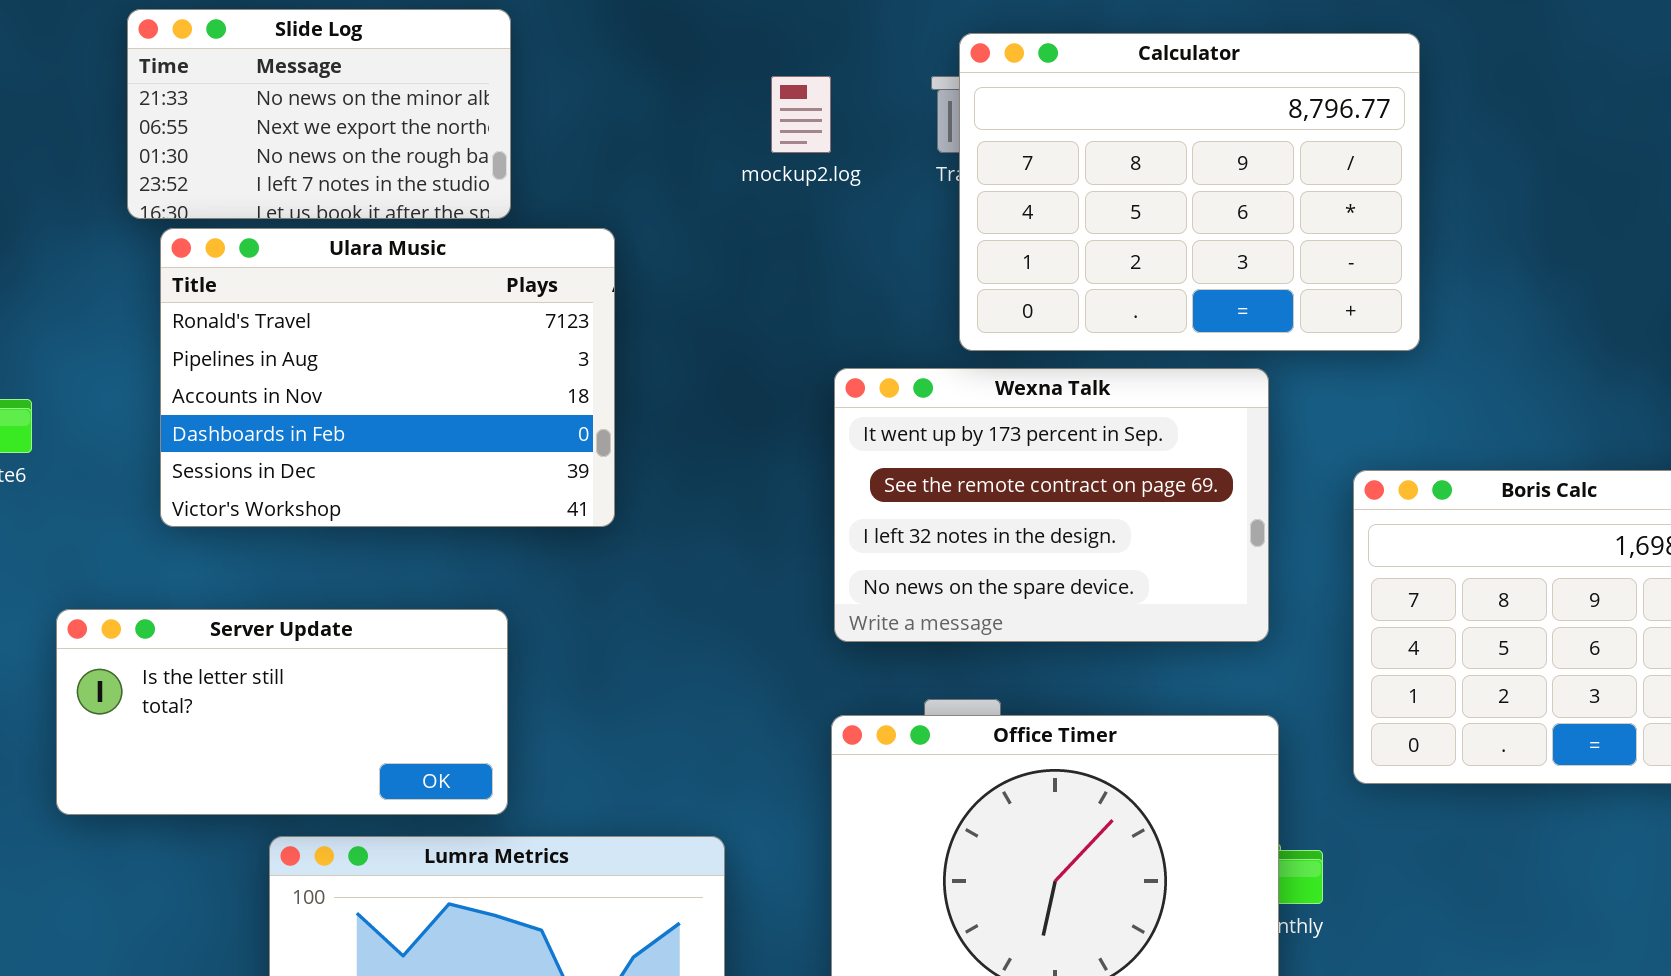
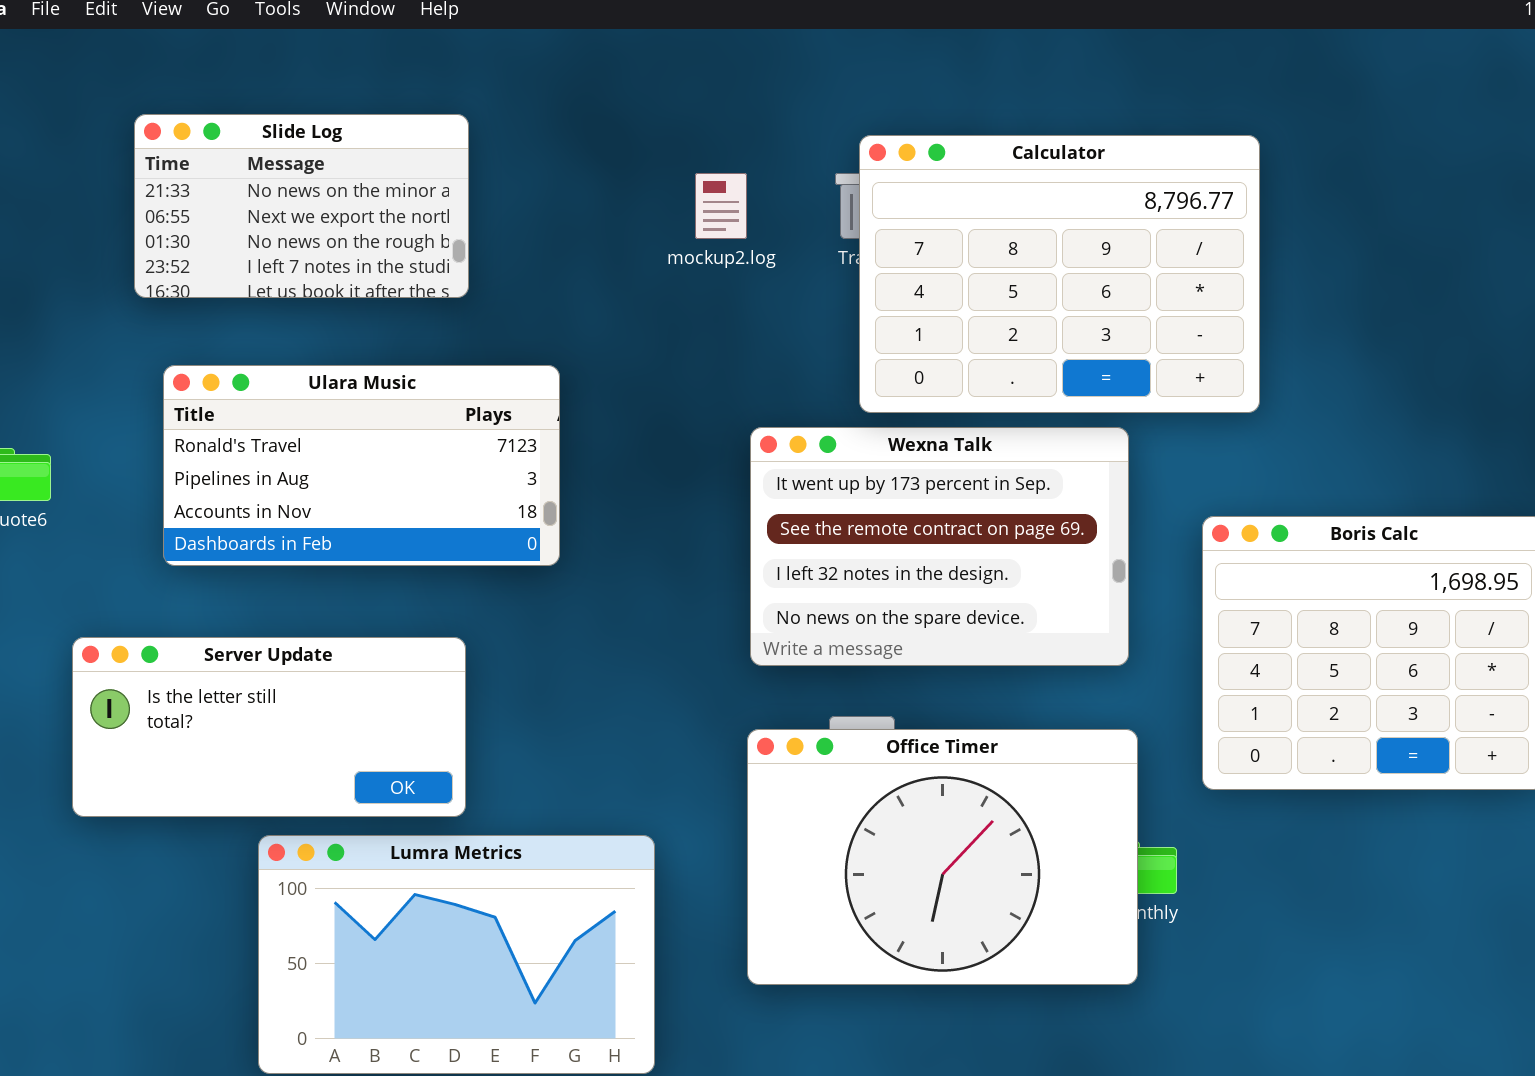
Ulara Music: [160,228,615,527] -> [163,365,560,566], resized

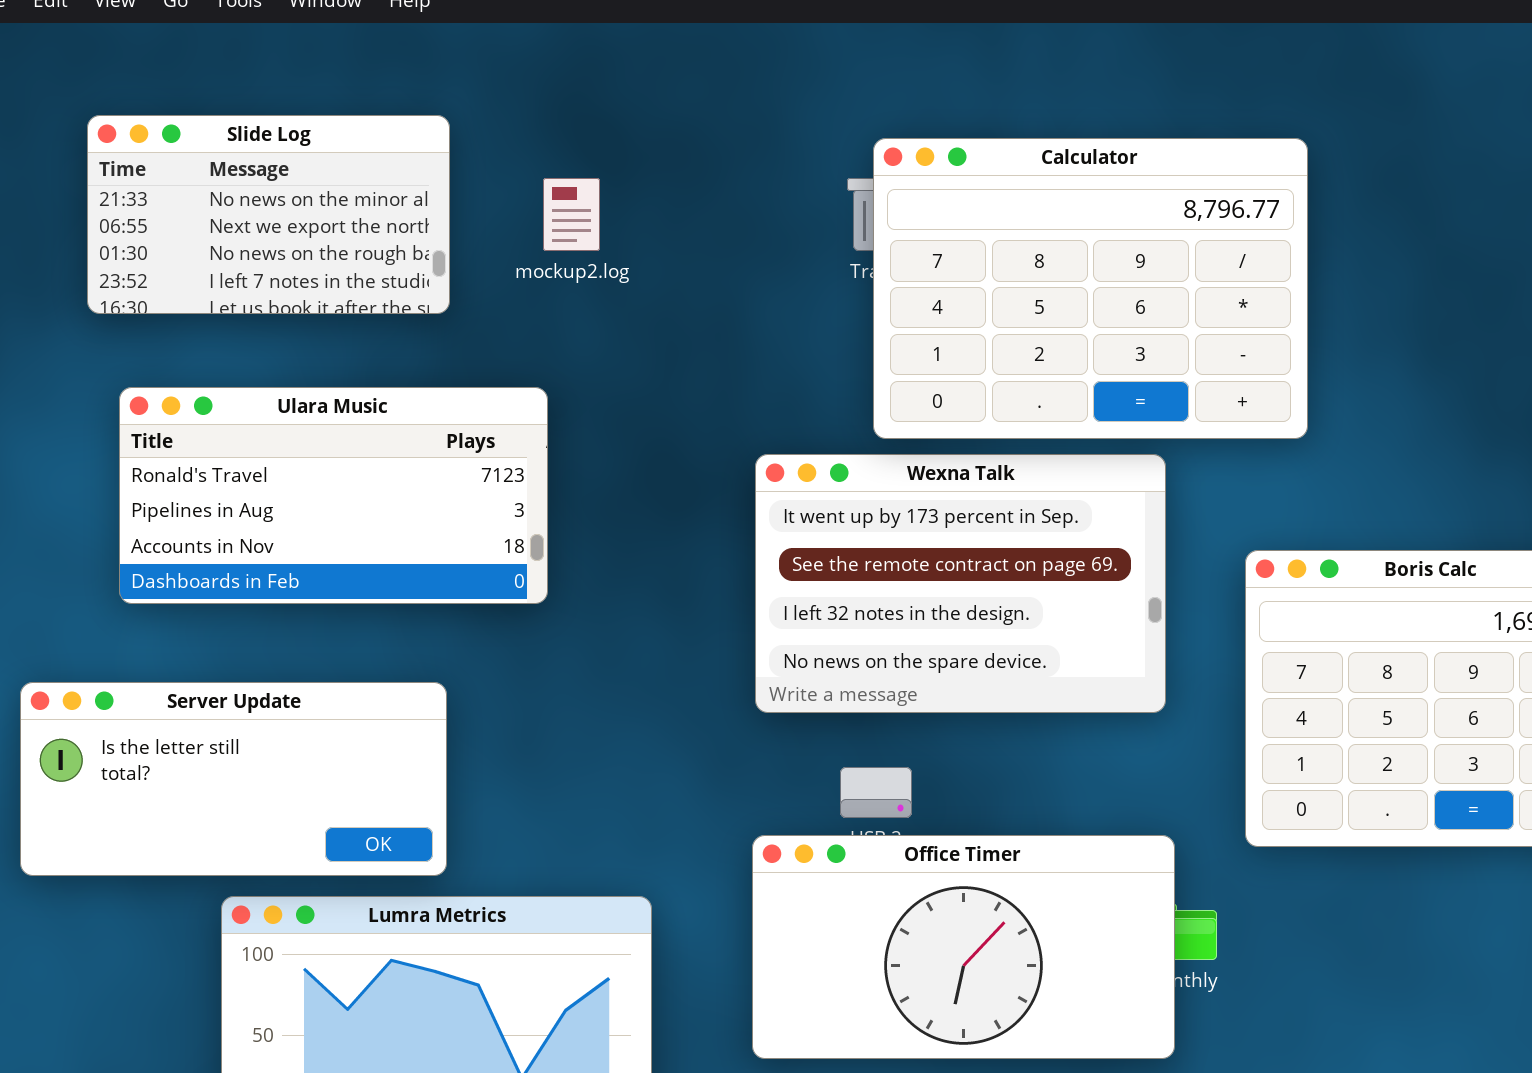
mockup2.log: [695,173,747,239] -> [543,178,600,251], moved
Office Timer: [747,729,1138,985] -> [752,835,1175,1059], resized

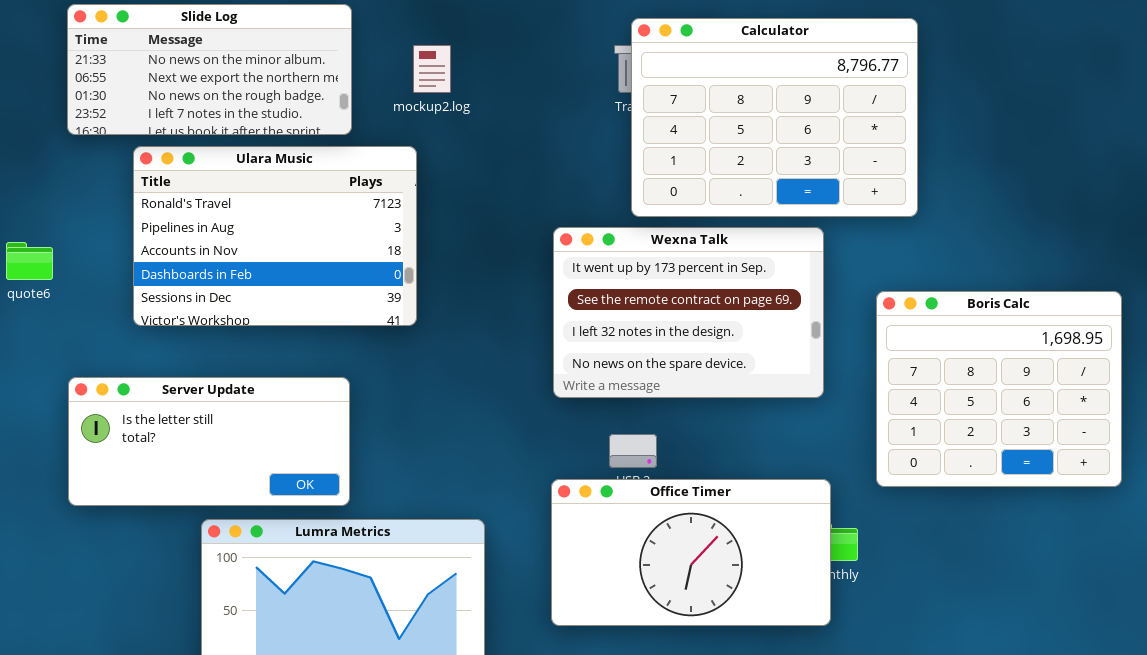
Slide Log: [87,115,450,314] -> [67,4,352,135], resized
Ulara Music: [119,387,548,604] -> [133,146,417,326], resized

